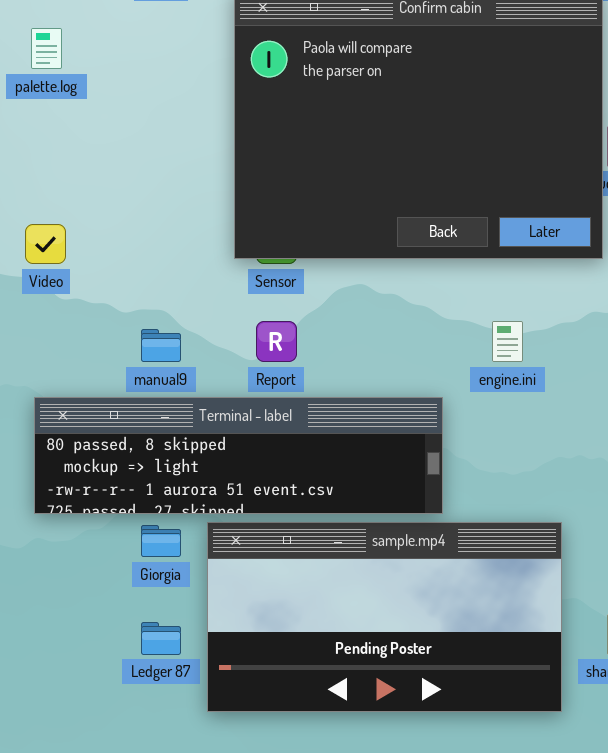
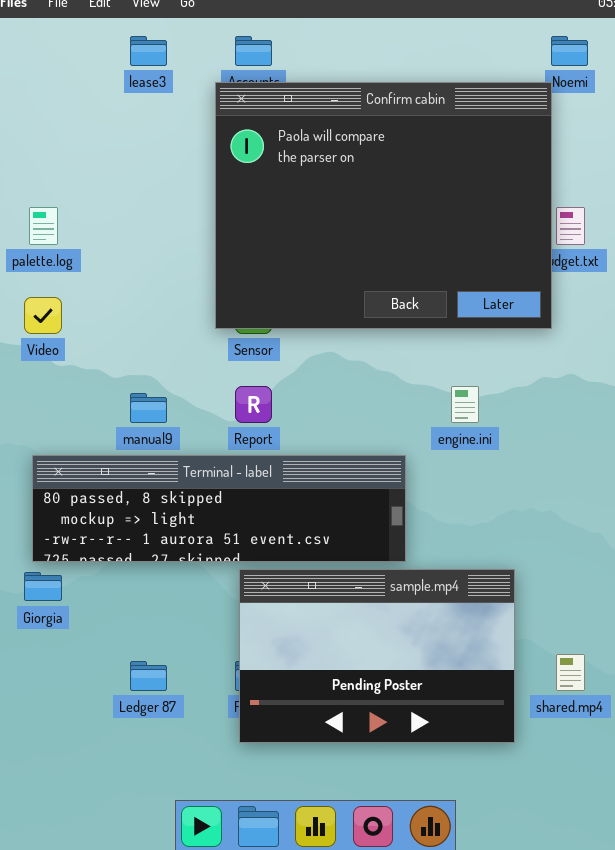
palette.log: [31,28,62,69] -> [29,207,58,245], moved
sample.mp4: [207,522,562,712] -> [239,569,515,743], resized
Giorgia: [141,525,181,557] -> [24,572,62,601], moved

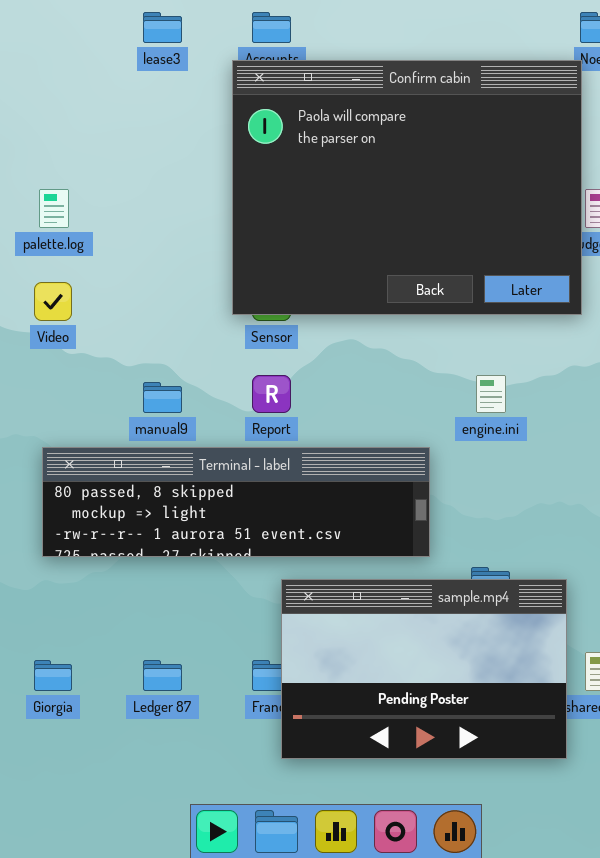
sample.mp4: [239,569,515,743] -> [281,579,567,759], moved
Giorgia: [24,572,62,601] -> [34,660,72,691], moved

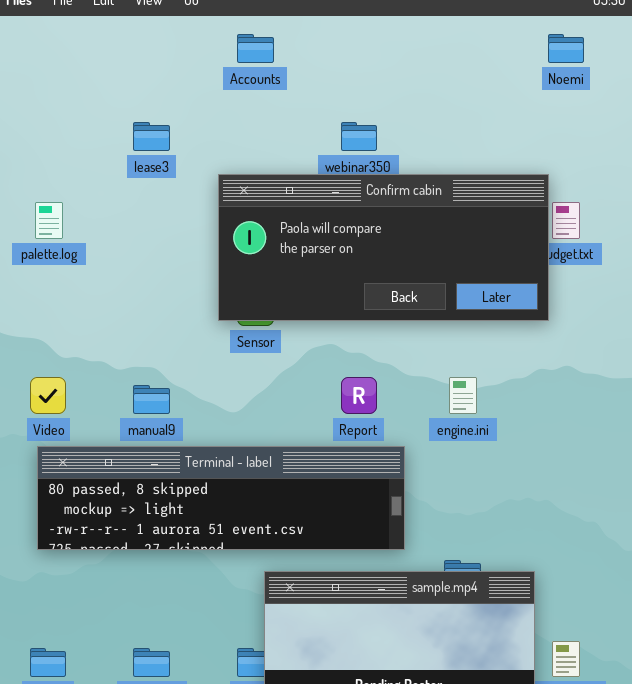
lease3: [143,12,182,43] -> [133,122,170,151], moved
Confirm cabin: [232,60,582,315] -> [218,174,549,321], resized
Video: [34,282,72,321] -> [30,377,66,414], moved
Report: [252,375,291,413] -> [341,377,377,414], moved

